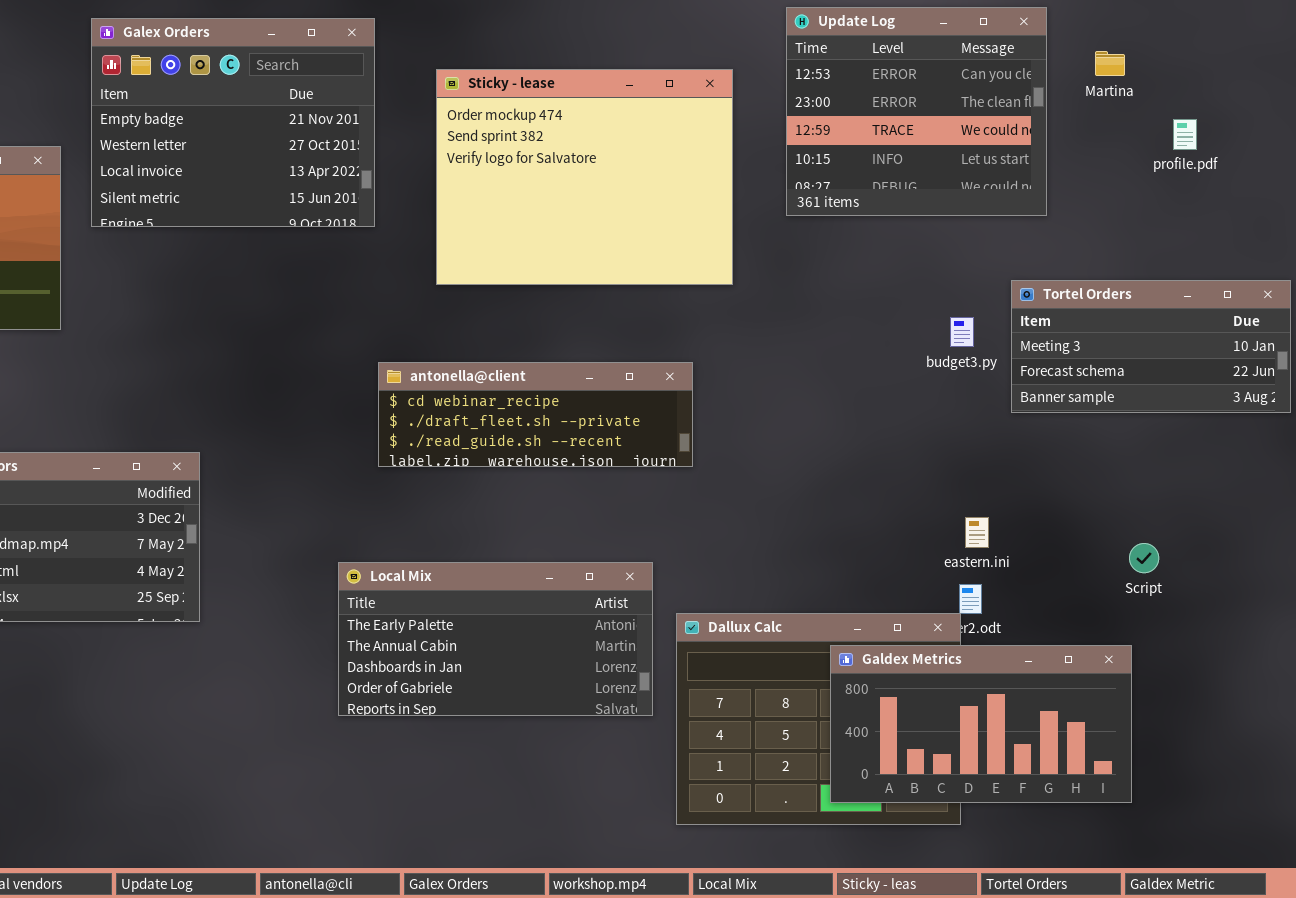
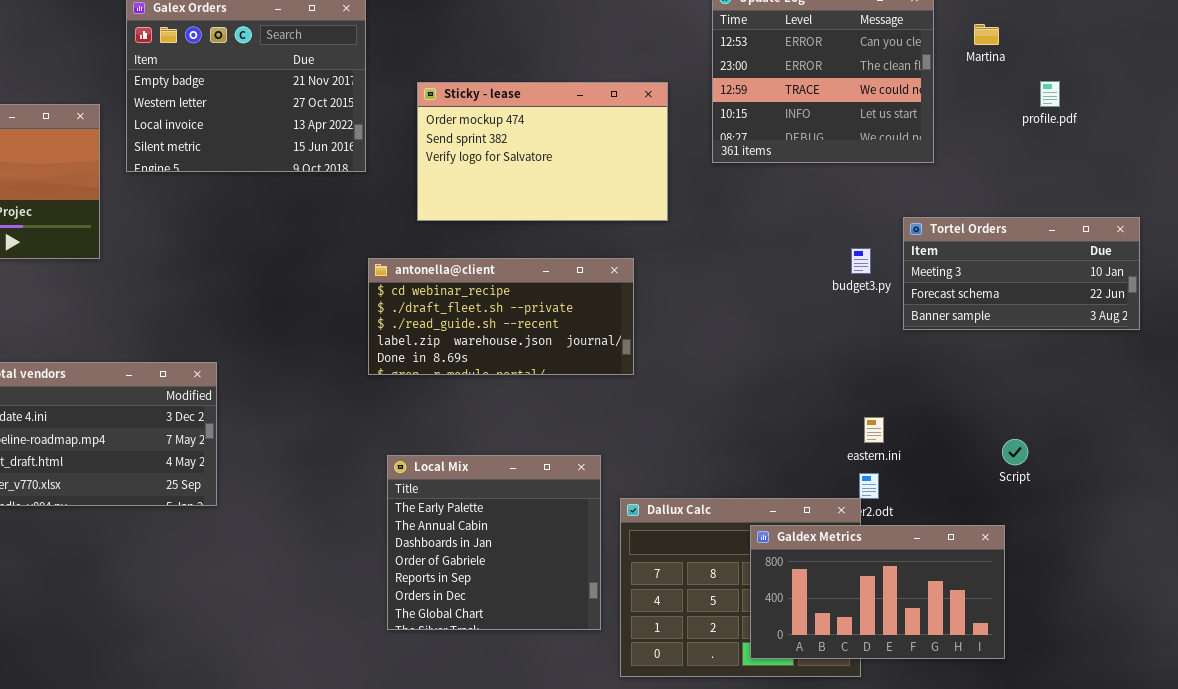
Sticky - lease: [436,69,733,285] -> [417,82,668,221], resized
antonella@client: [378,362,693,467] -> [368,258,634,375], resized
Local Mix: [338,562,653,716] -> [387,455,601,630], resized

